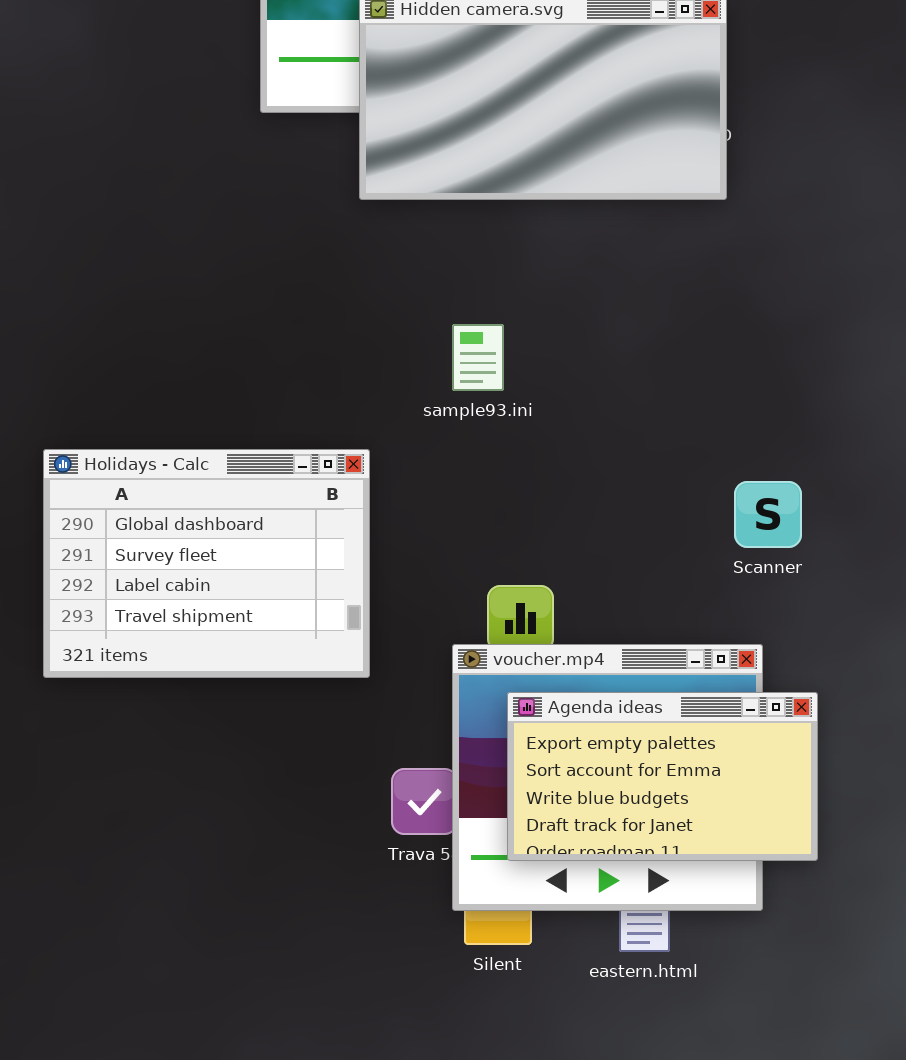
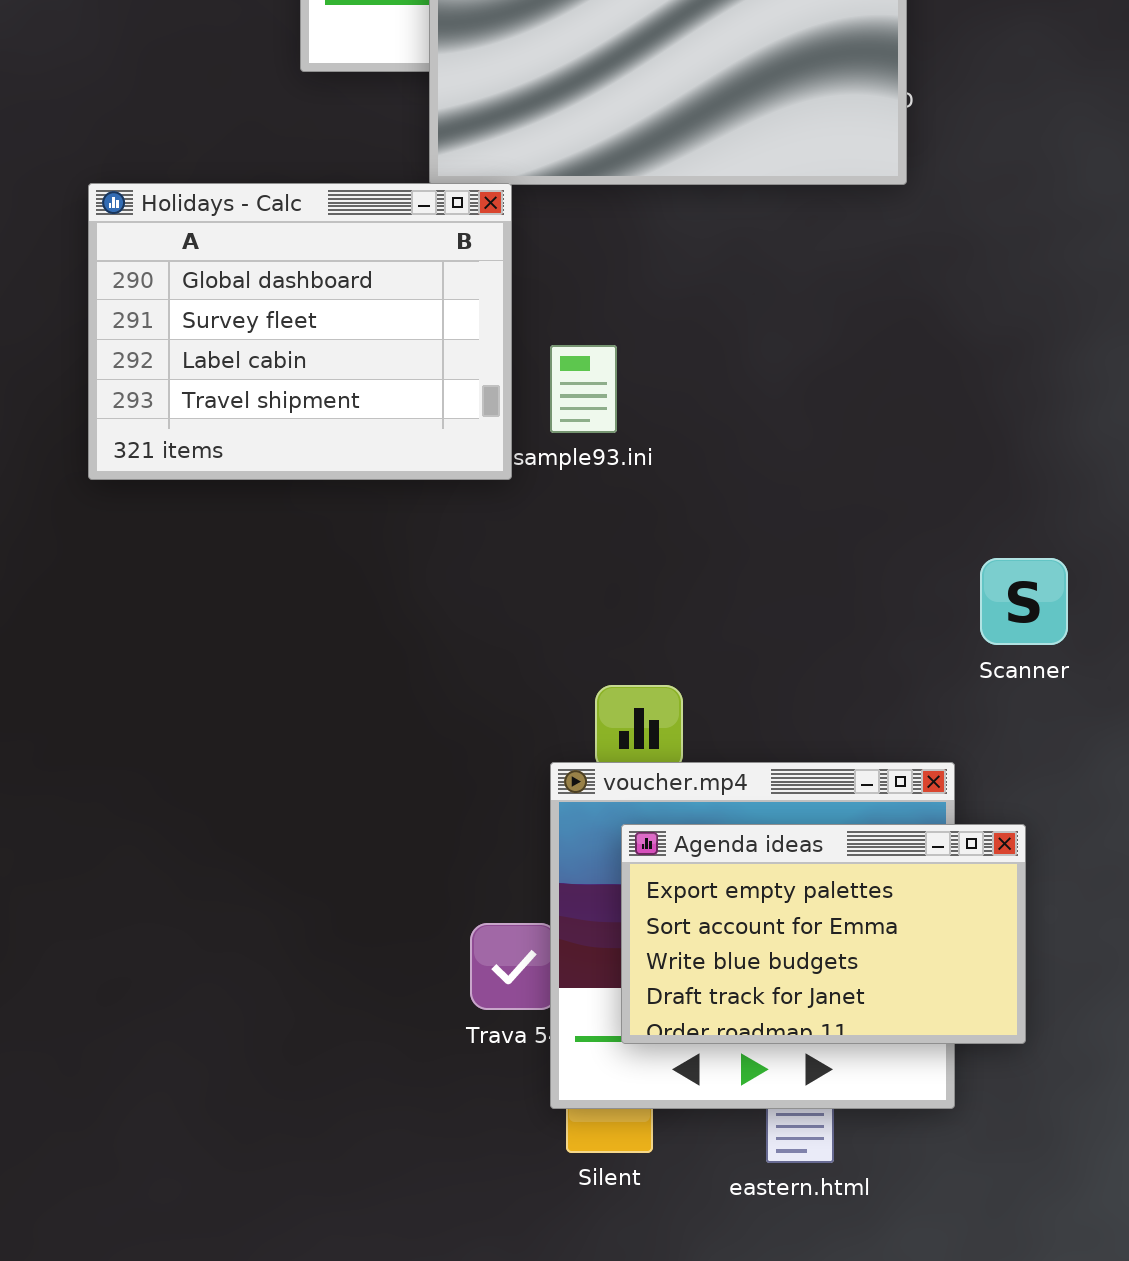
Holidays - Calc: [43,449,370,678] -> [88,183,512,480], moved
Scanner: [734,481,802,548] -> [980,558,1068,645], moved

